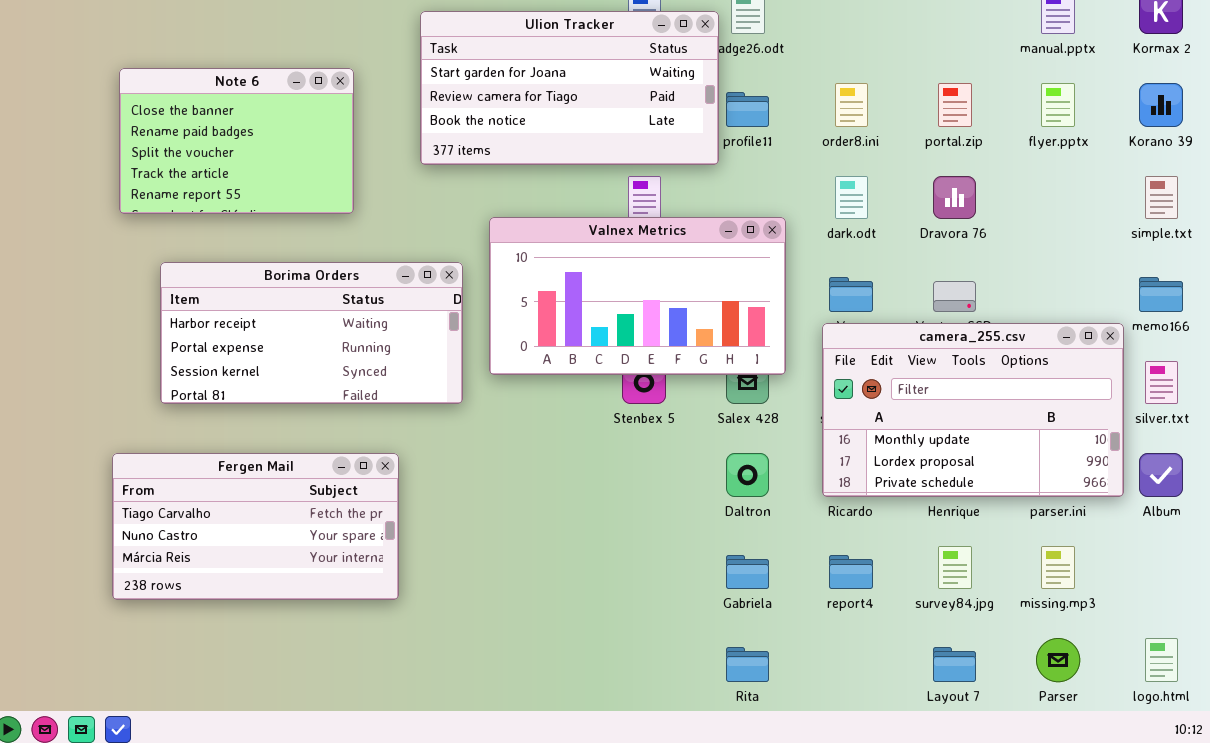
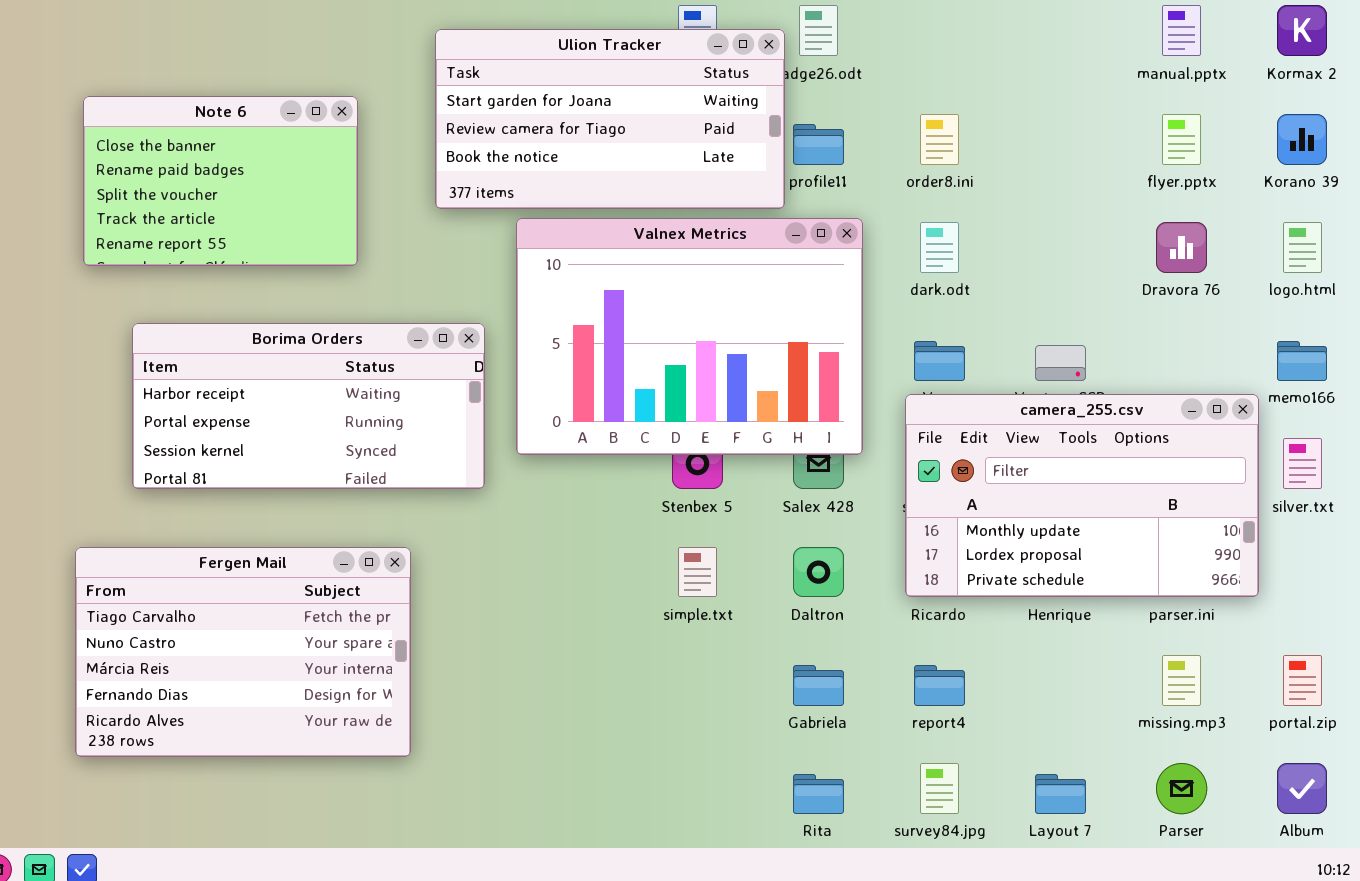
portal.zip: [938,83,972,127] -> [1283,655,1322,706], moved
Dravora 76: [933,176,976,219] -> [1156,222,1207,273], moved
simple.txt: [1145,176,1178,219] -> [678,547,717,597], moved
Valnex Metrics: [489,217,786,375] -> [516,218,863,455], resized
Fergen Mail: [112,453,399,600] -> [75,547,411,757], resized
Album: [1139,453,1183,497] -> [1277,763,1327,814], moved
survey84.jpg: [938,546,972,589] -> [920,763,959,814], moved
logo.html: [1145,638,1178,682] -> [1283,222,1322,273], moved

